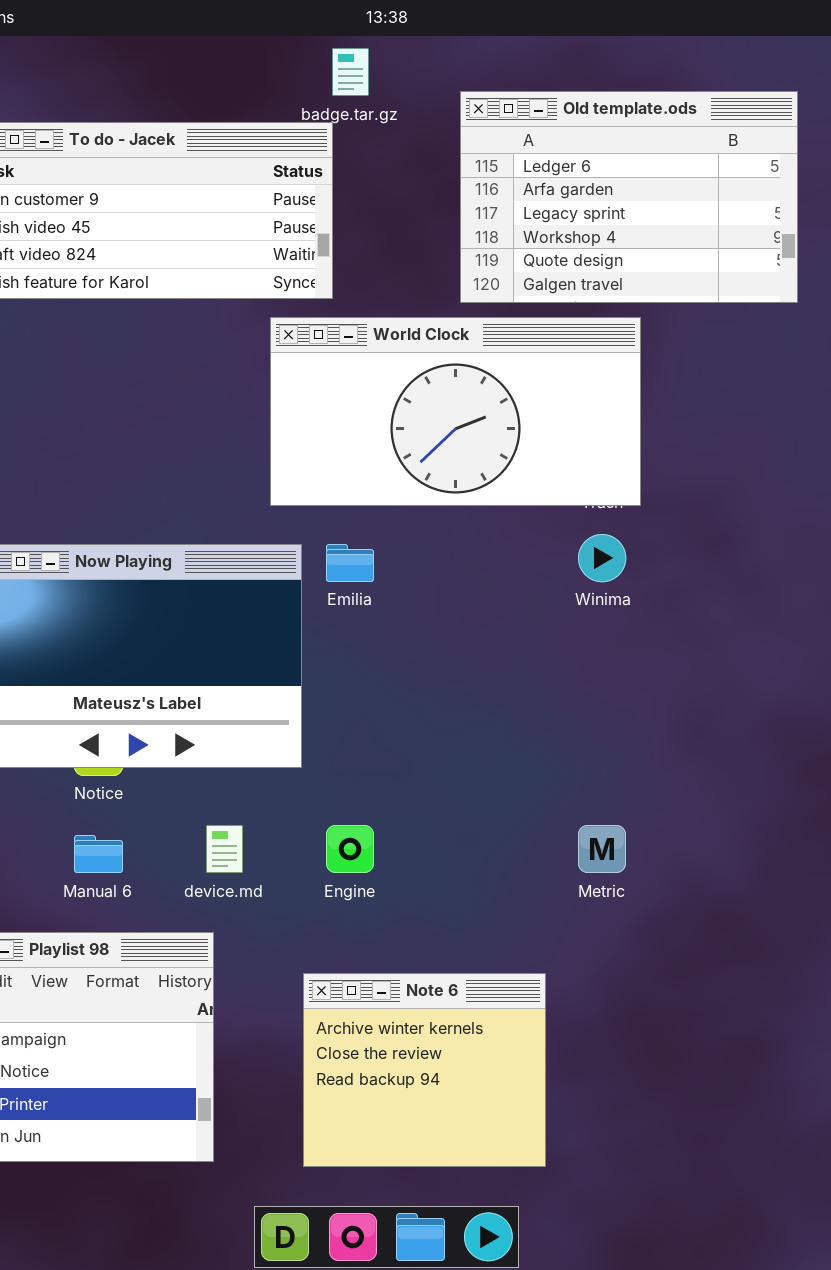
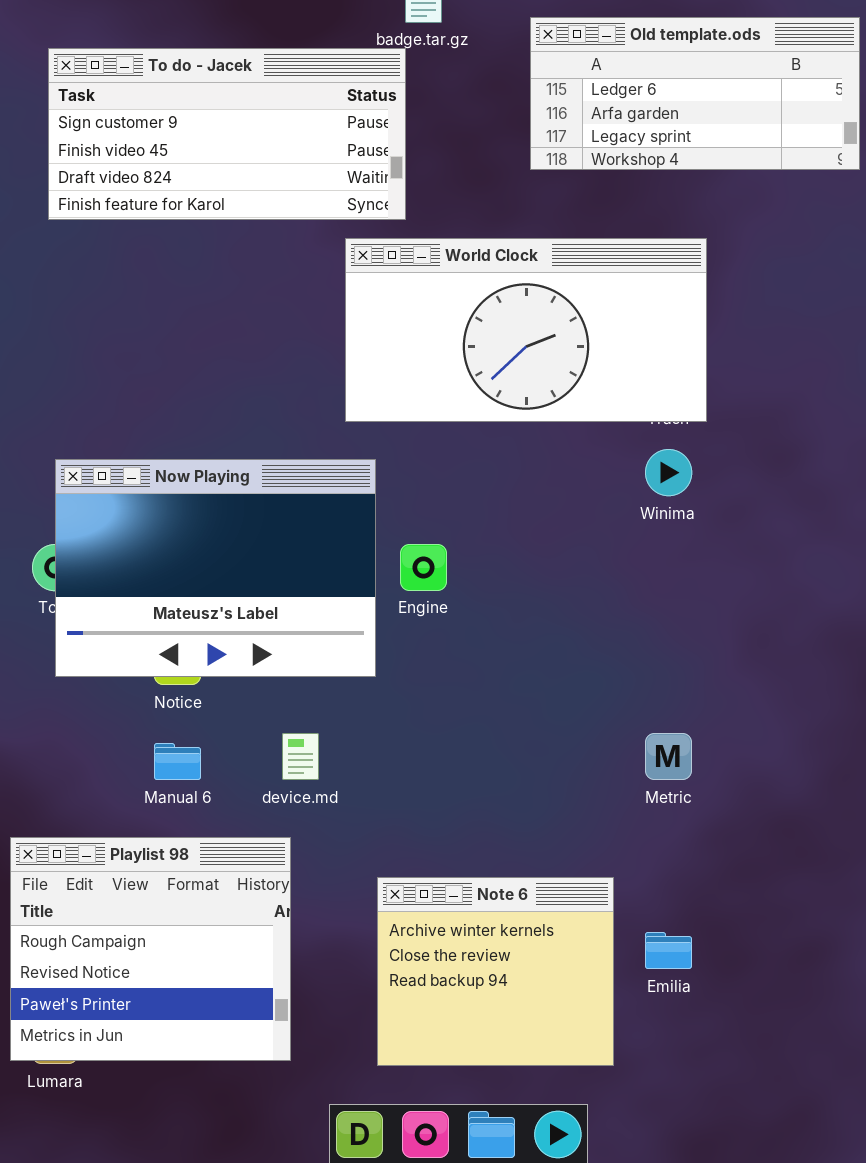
Old template.ods: [460,91,798,303] -> [530,17,860,170], resized
Emilia: [326,544,374,582] -> [645,932,692,969], moved
Engine: [326,825,374,873] -> [400,544,447,591], moved

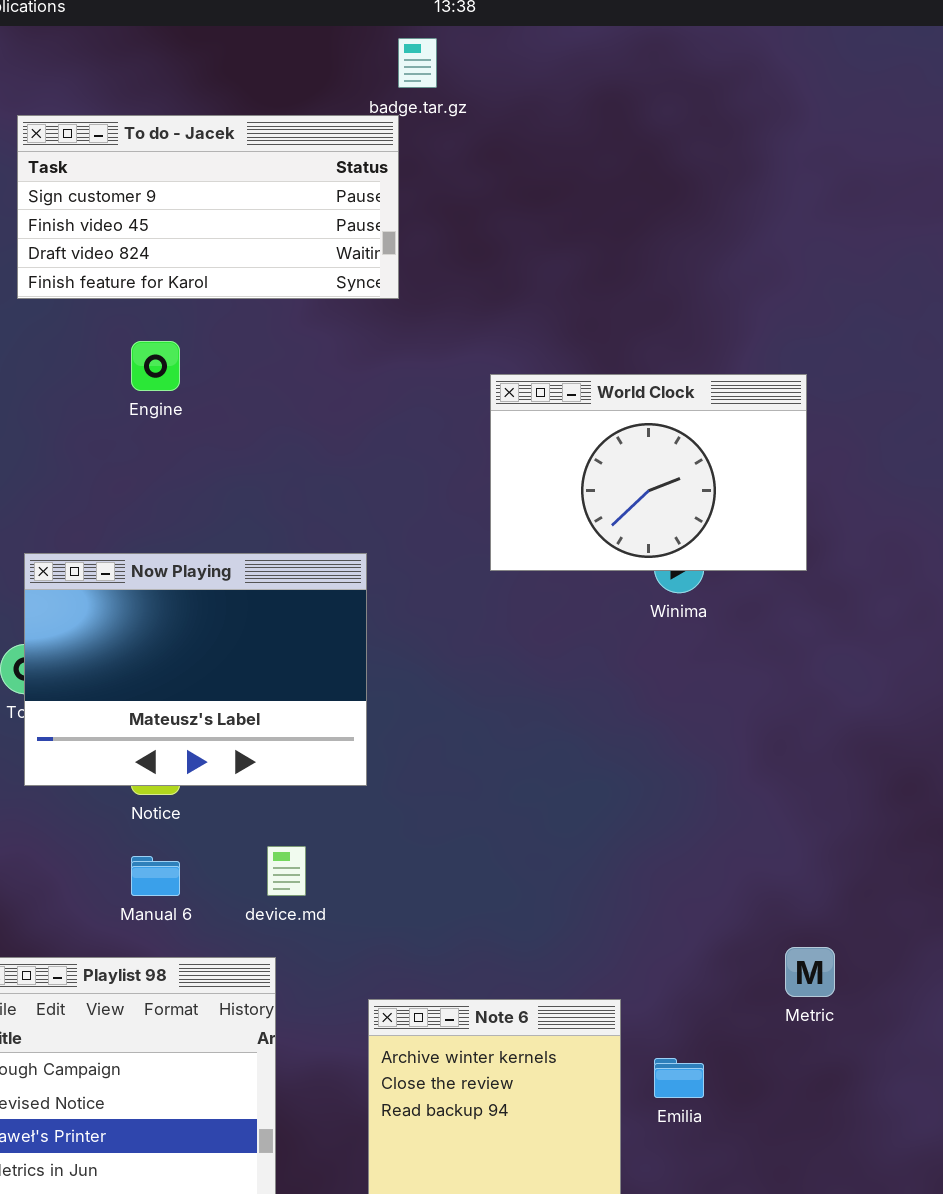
Old template.ods: [530,17,860,170] -> none, closed
World Clock: [345,238,707,422] -> [490,374,807,571], moved, resized
Engine: [400,544,447,591] -> [131,341,180,391], moved
Metric: [645,733,692,780] -> [785,947,835,997], moved

